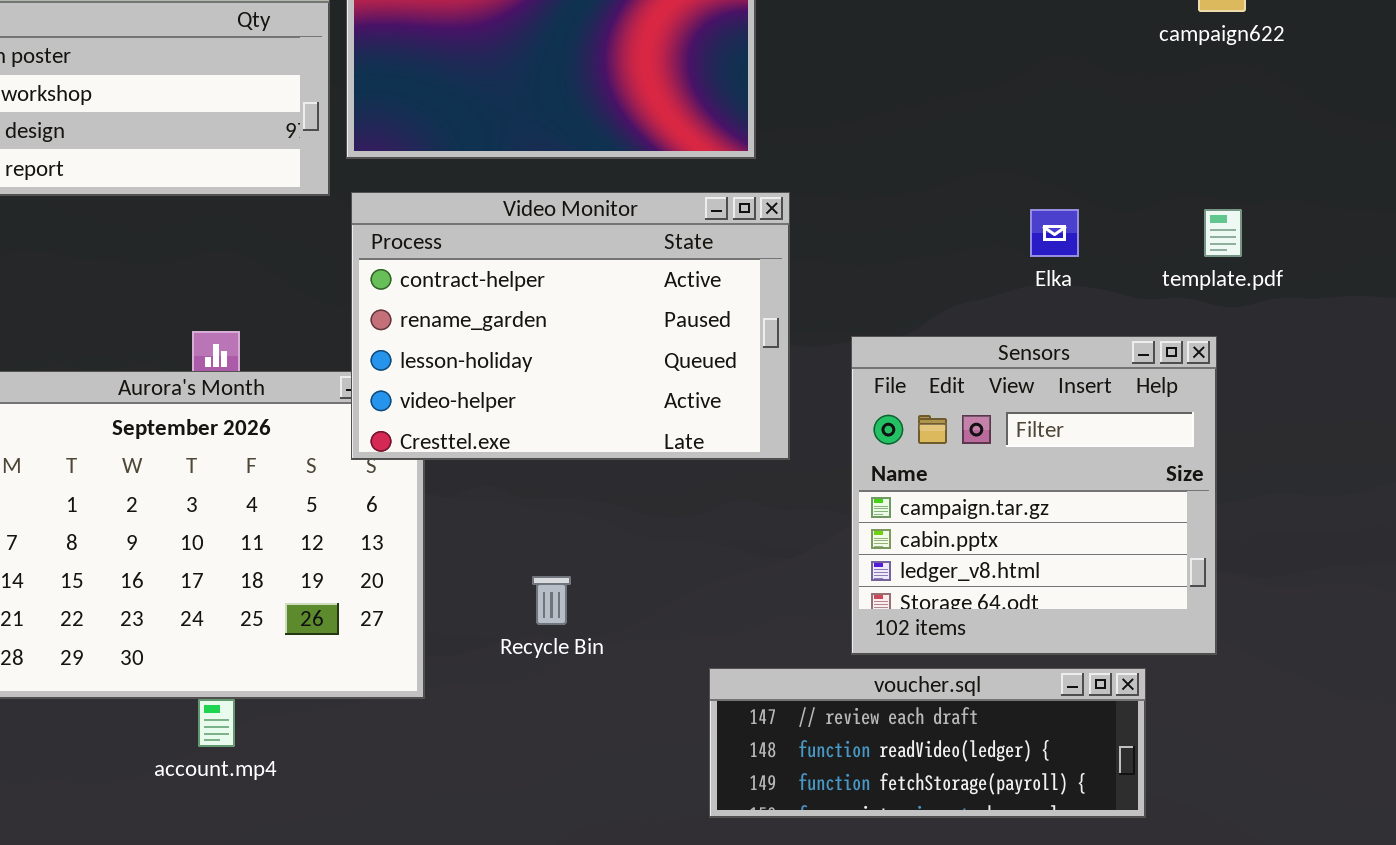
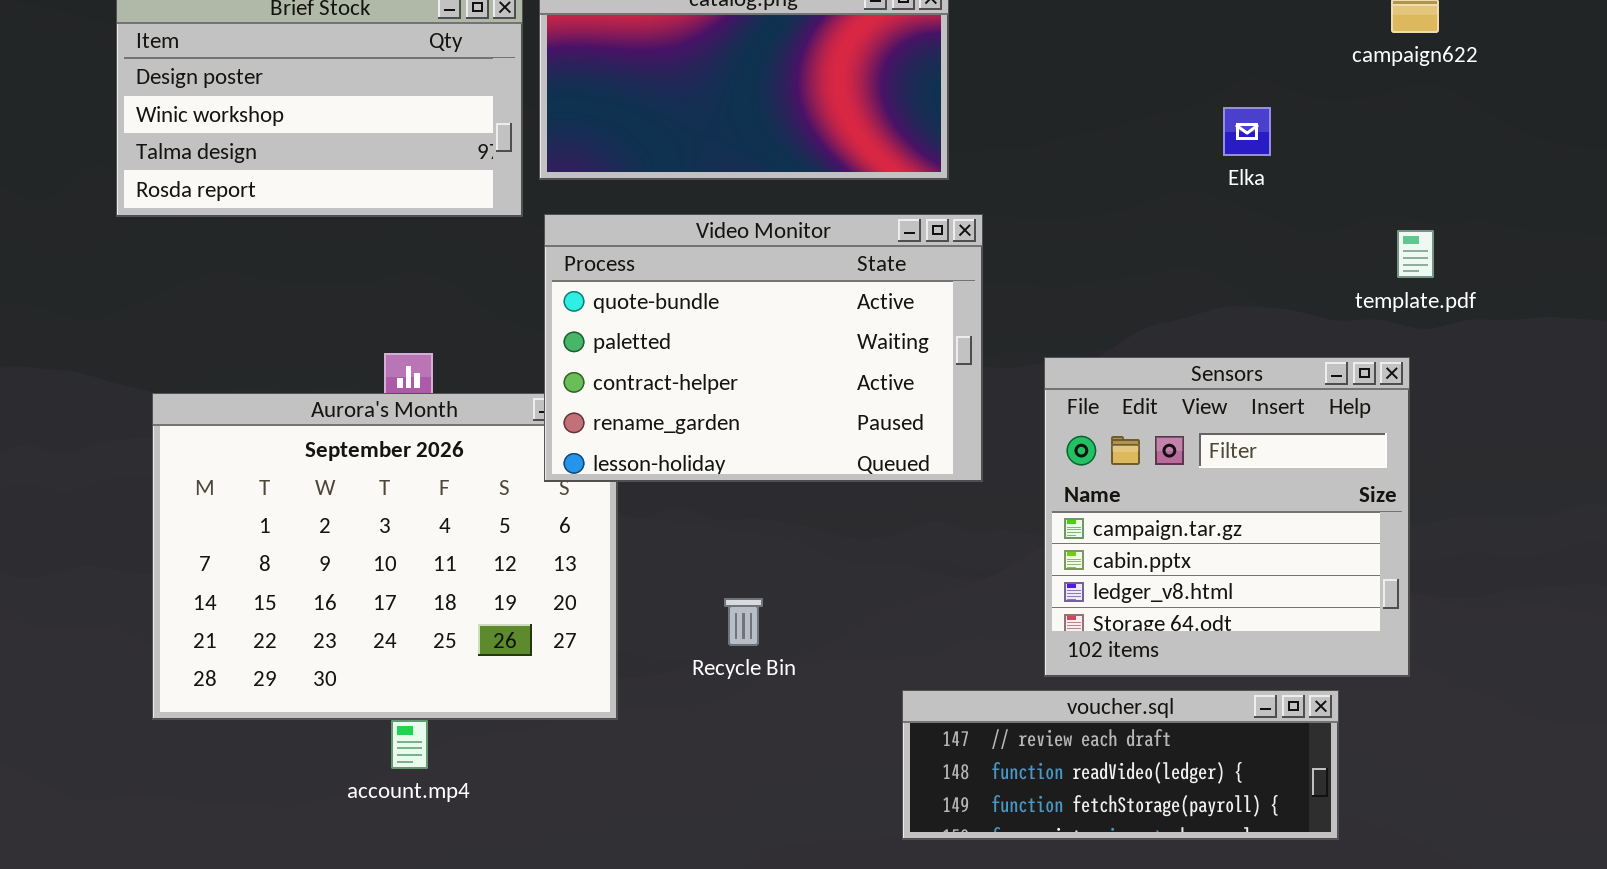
Video Monitor: [351,192,790,460] -> [544,214,983,482], scrolled up 2 rows
Elka: [1030,209,1079,257] -> [1223,107,1271,156], moved

